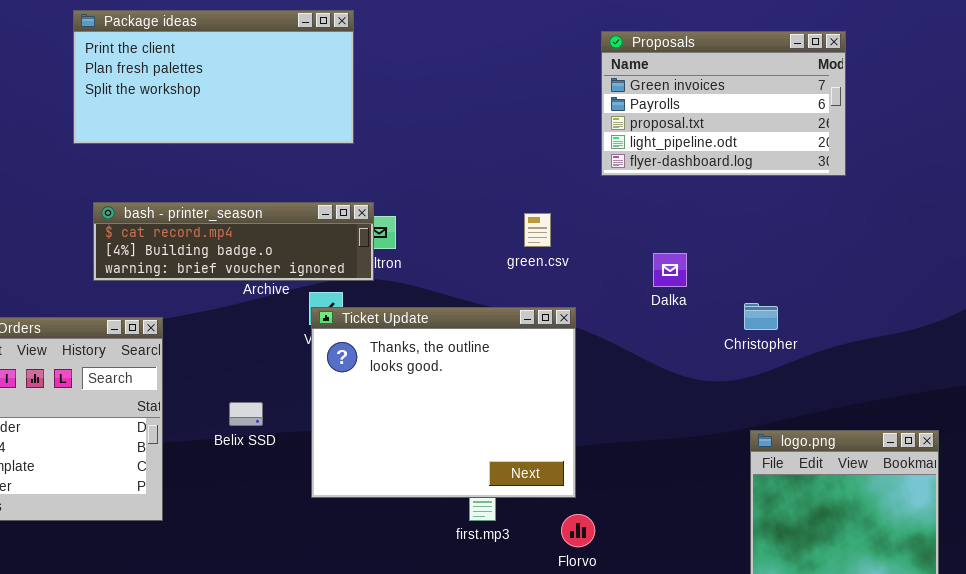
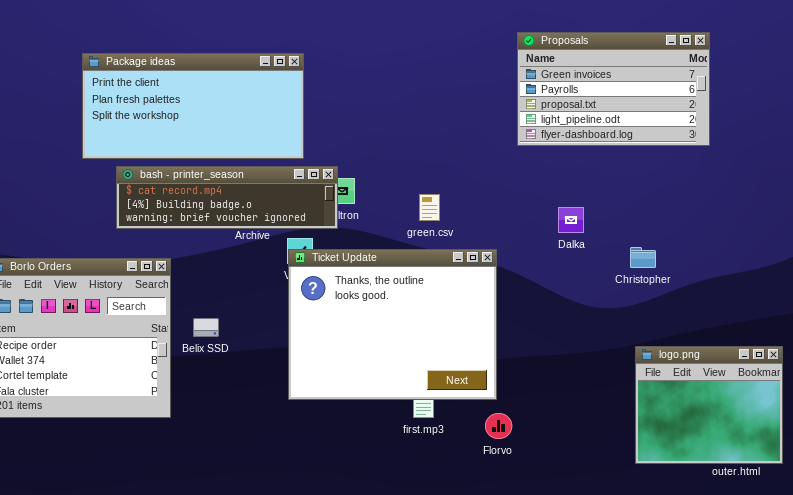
Package ideas: [73,10,354,144] -> [82,53,304,159], moved
green.csv: [524,213,551,247] -> [419,194,440,221], moved
Belix SSD: [229,402,263,426] -> [193,318,219,337], moved

